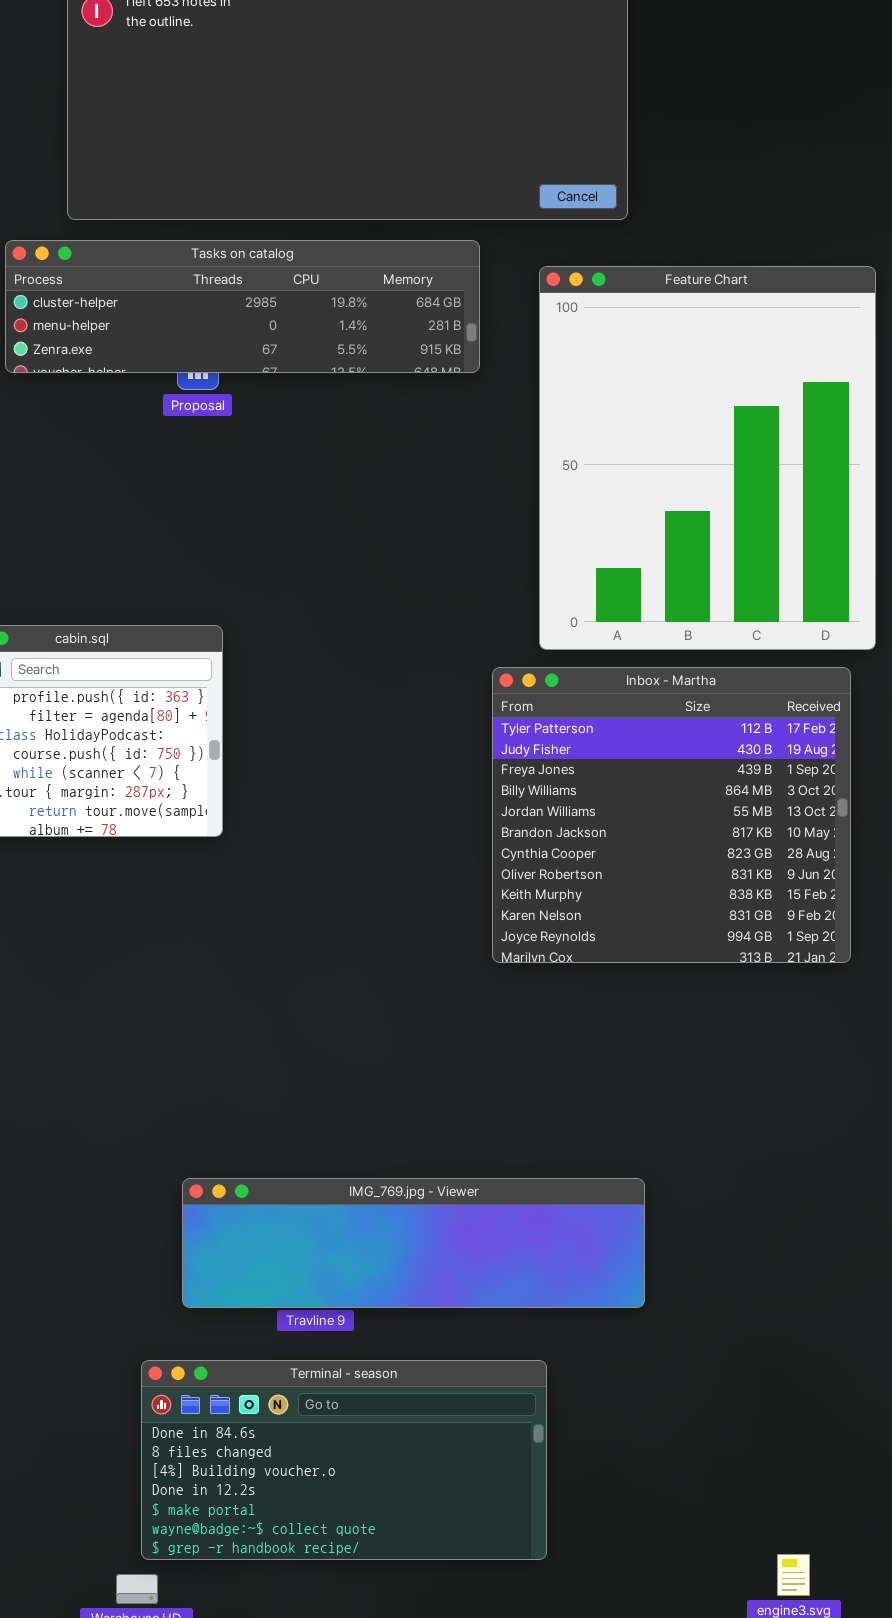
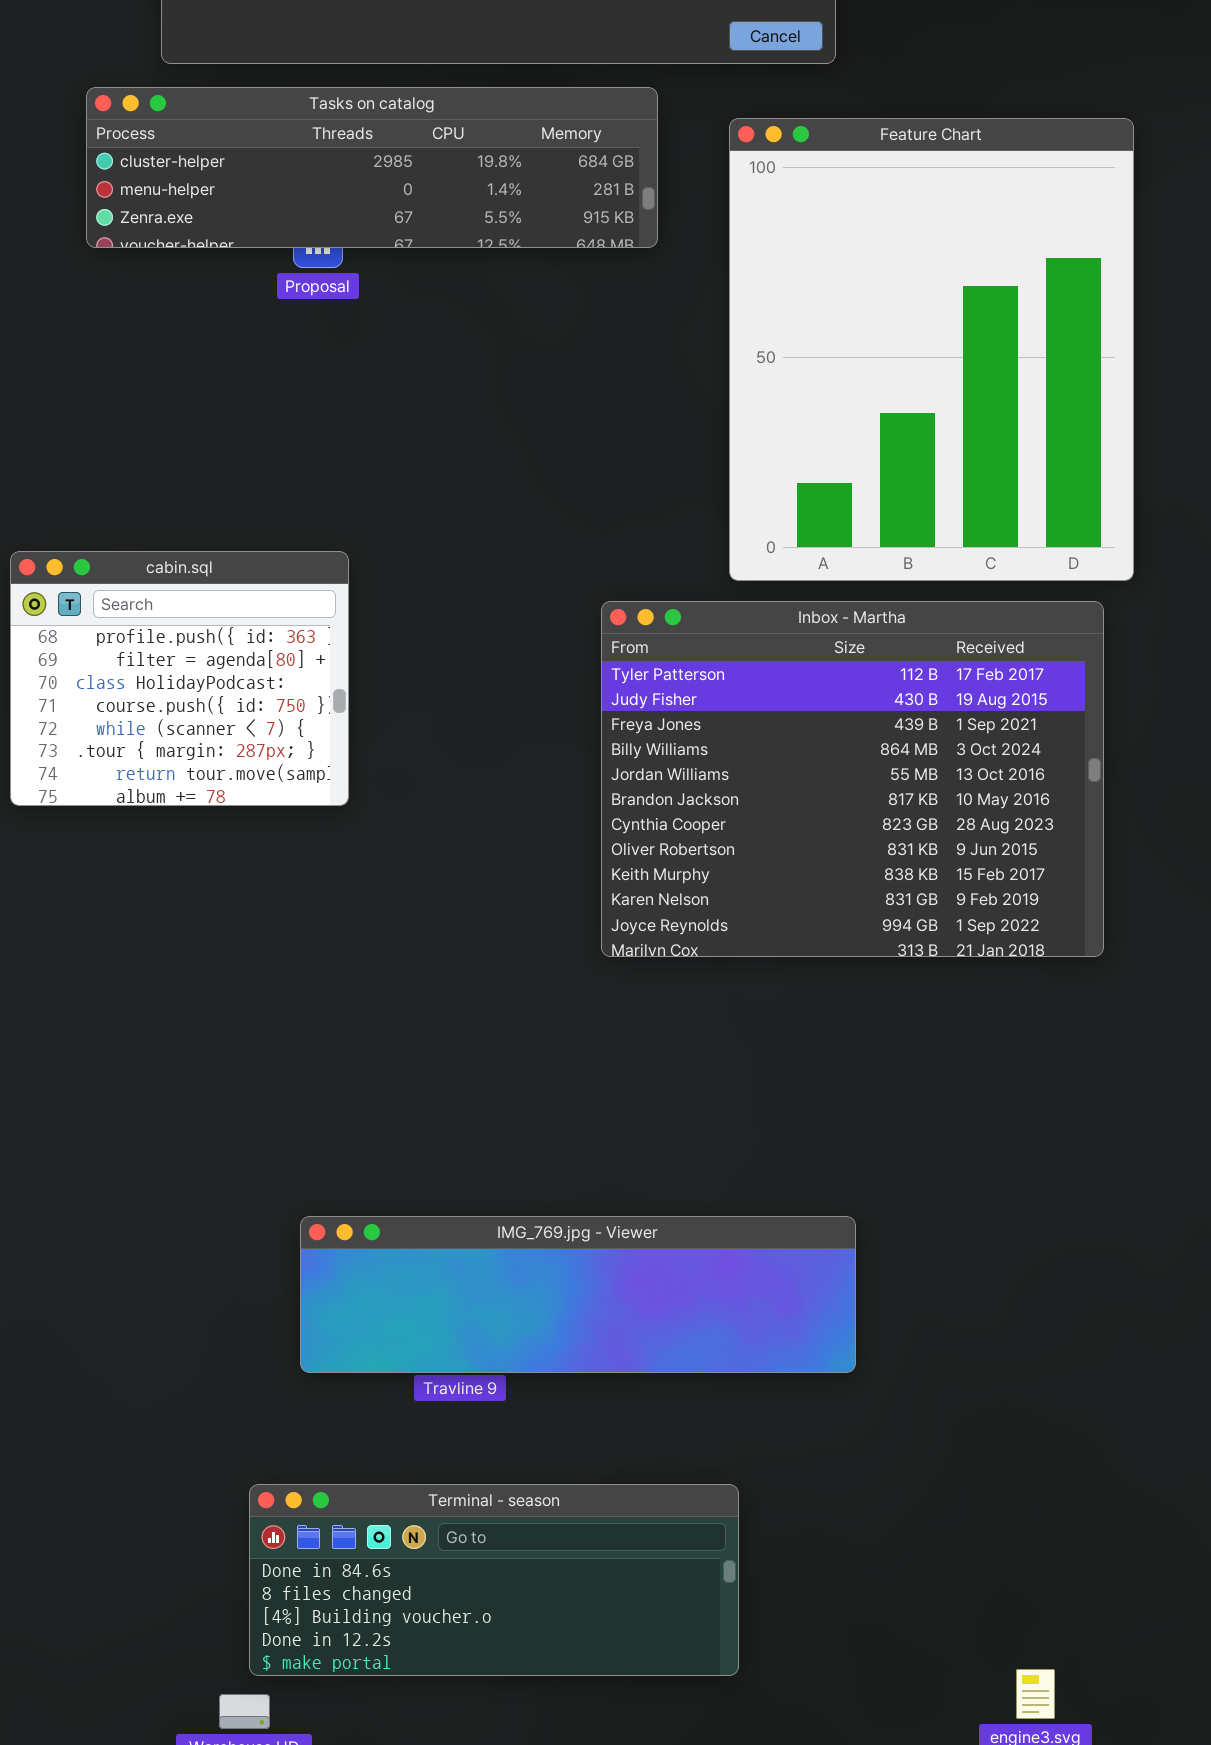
Inbox - Martha: [492,667,851,963] -> [601,601,1104,957], resized
Terminal - season: [141,1360,547,1560] -> [249,1484,739,1676], resized

